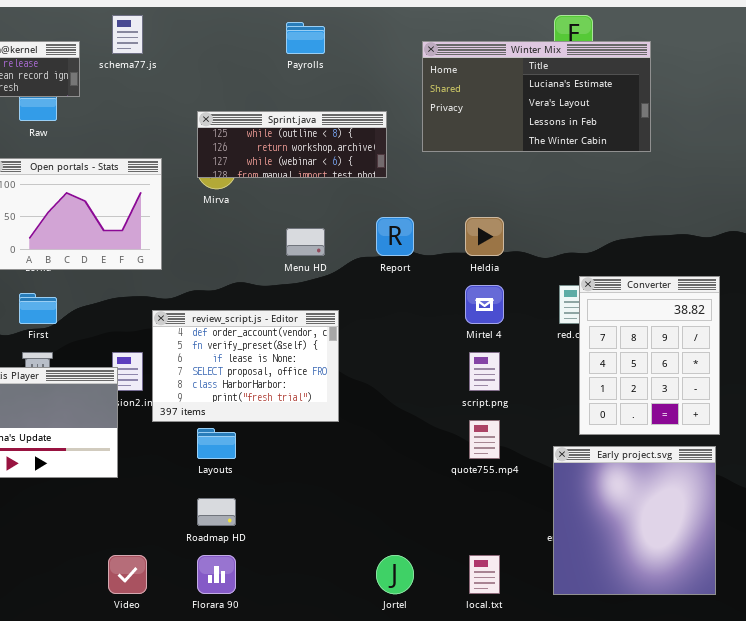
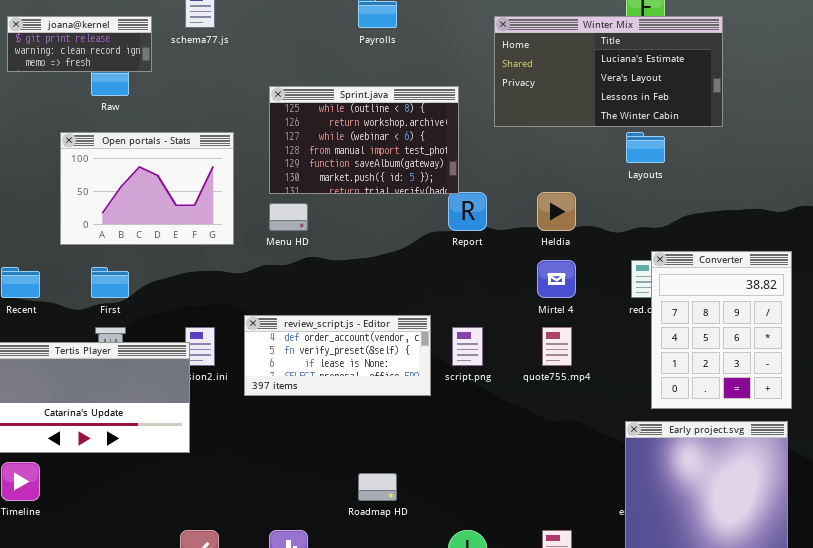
Sprint.java: [197,111,387,178] -> [269,86,459,194], resized
Menu HD: [286,228,325,256] -> [269,203,308,231], moved
review_script.js - Editor: [152,310,339,422] -> [244,315,431,396], moved, resized
script.png: [469,352,500,391] -> [452,327,483,366], moved
quote755.mp4: [469,420,500,459] -> [542,327,572,366], moved
Layouts: [197,428,236,459] -> [626,132,665,163], moved
Roadmap HD: [197,498,236,526] -> [358,473,397,501], moved

